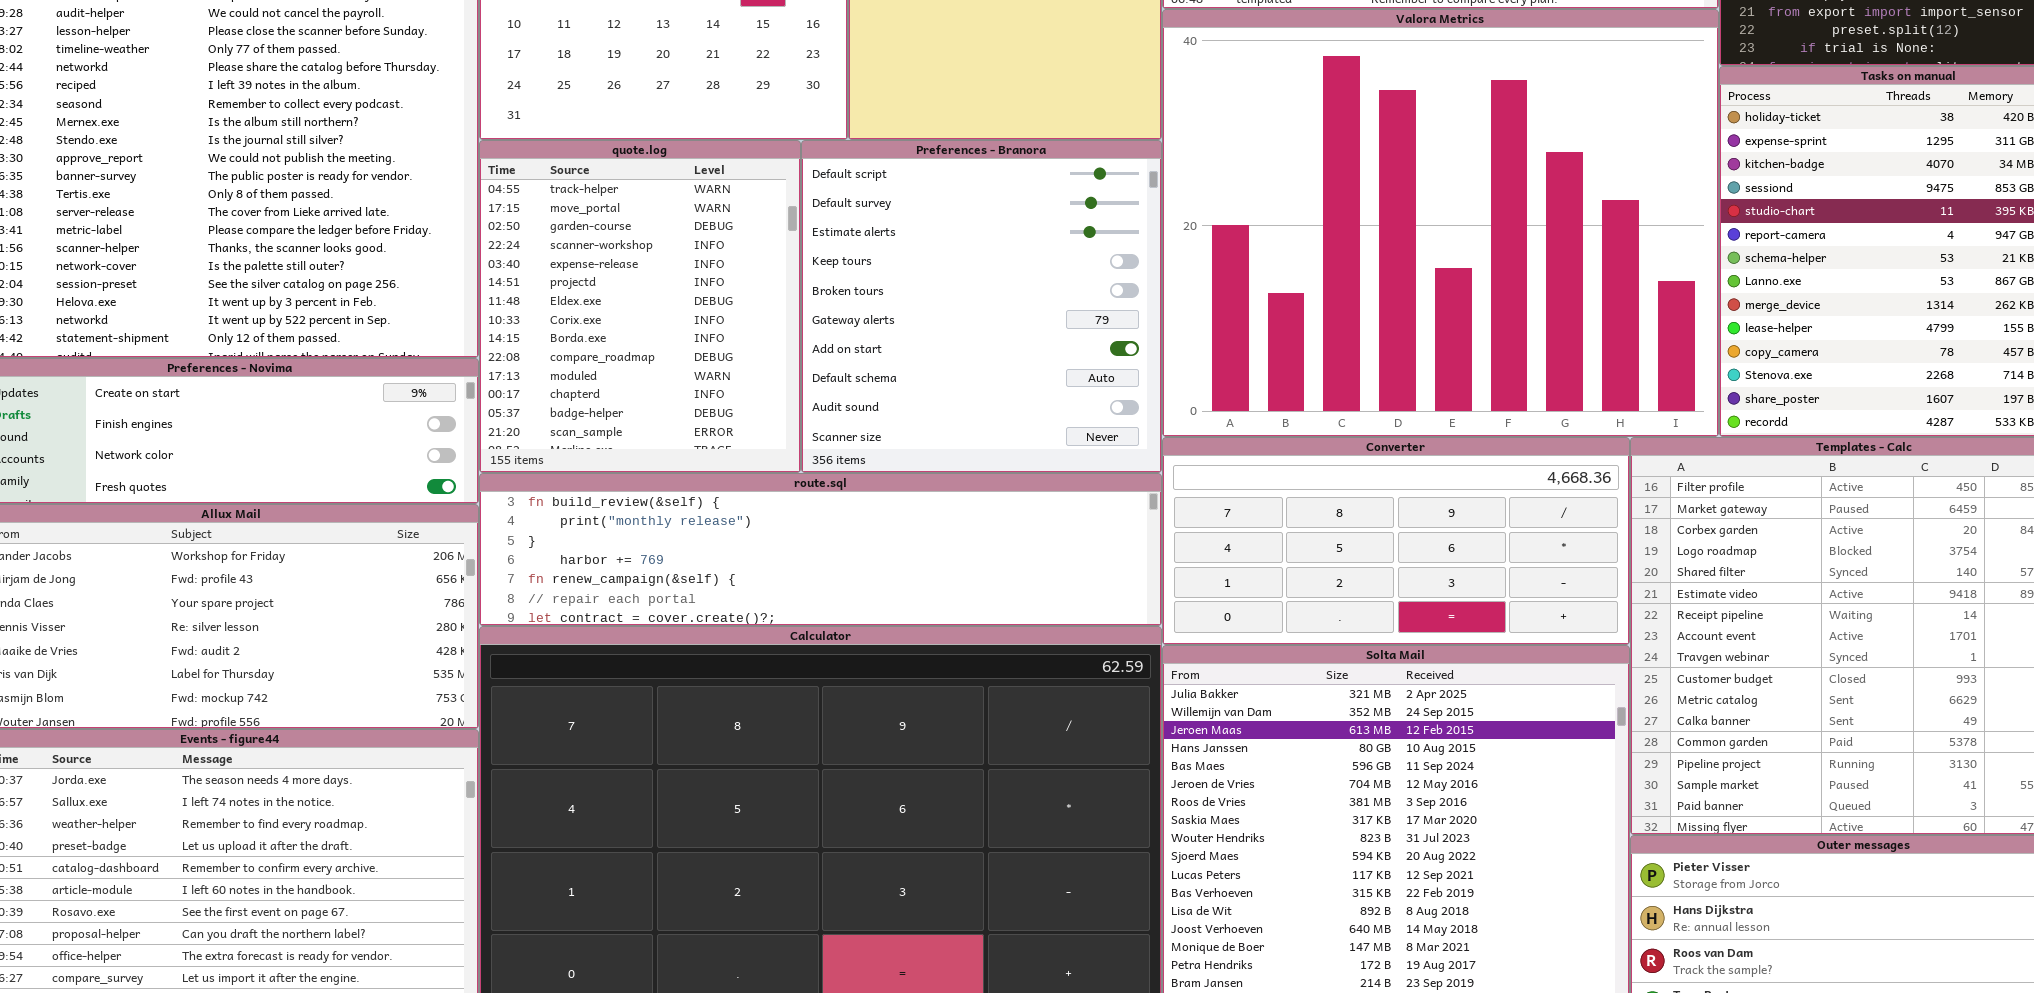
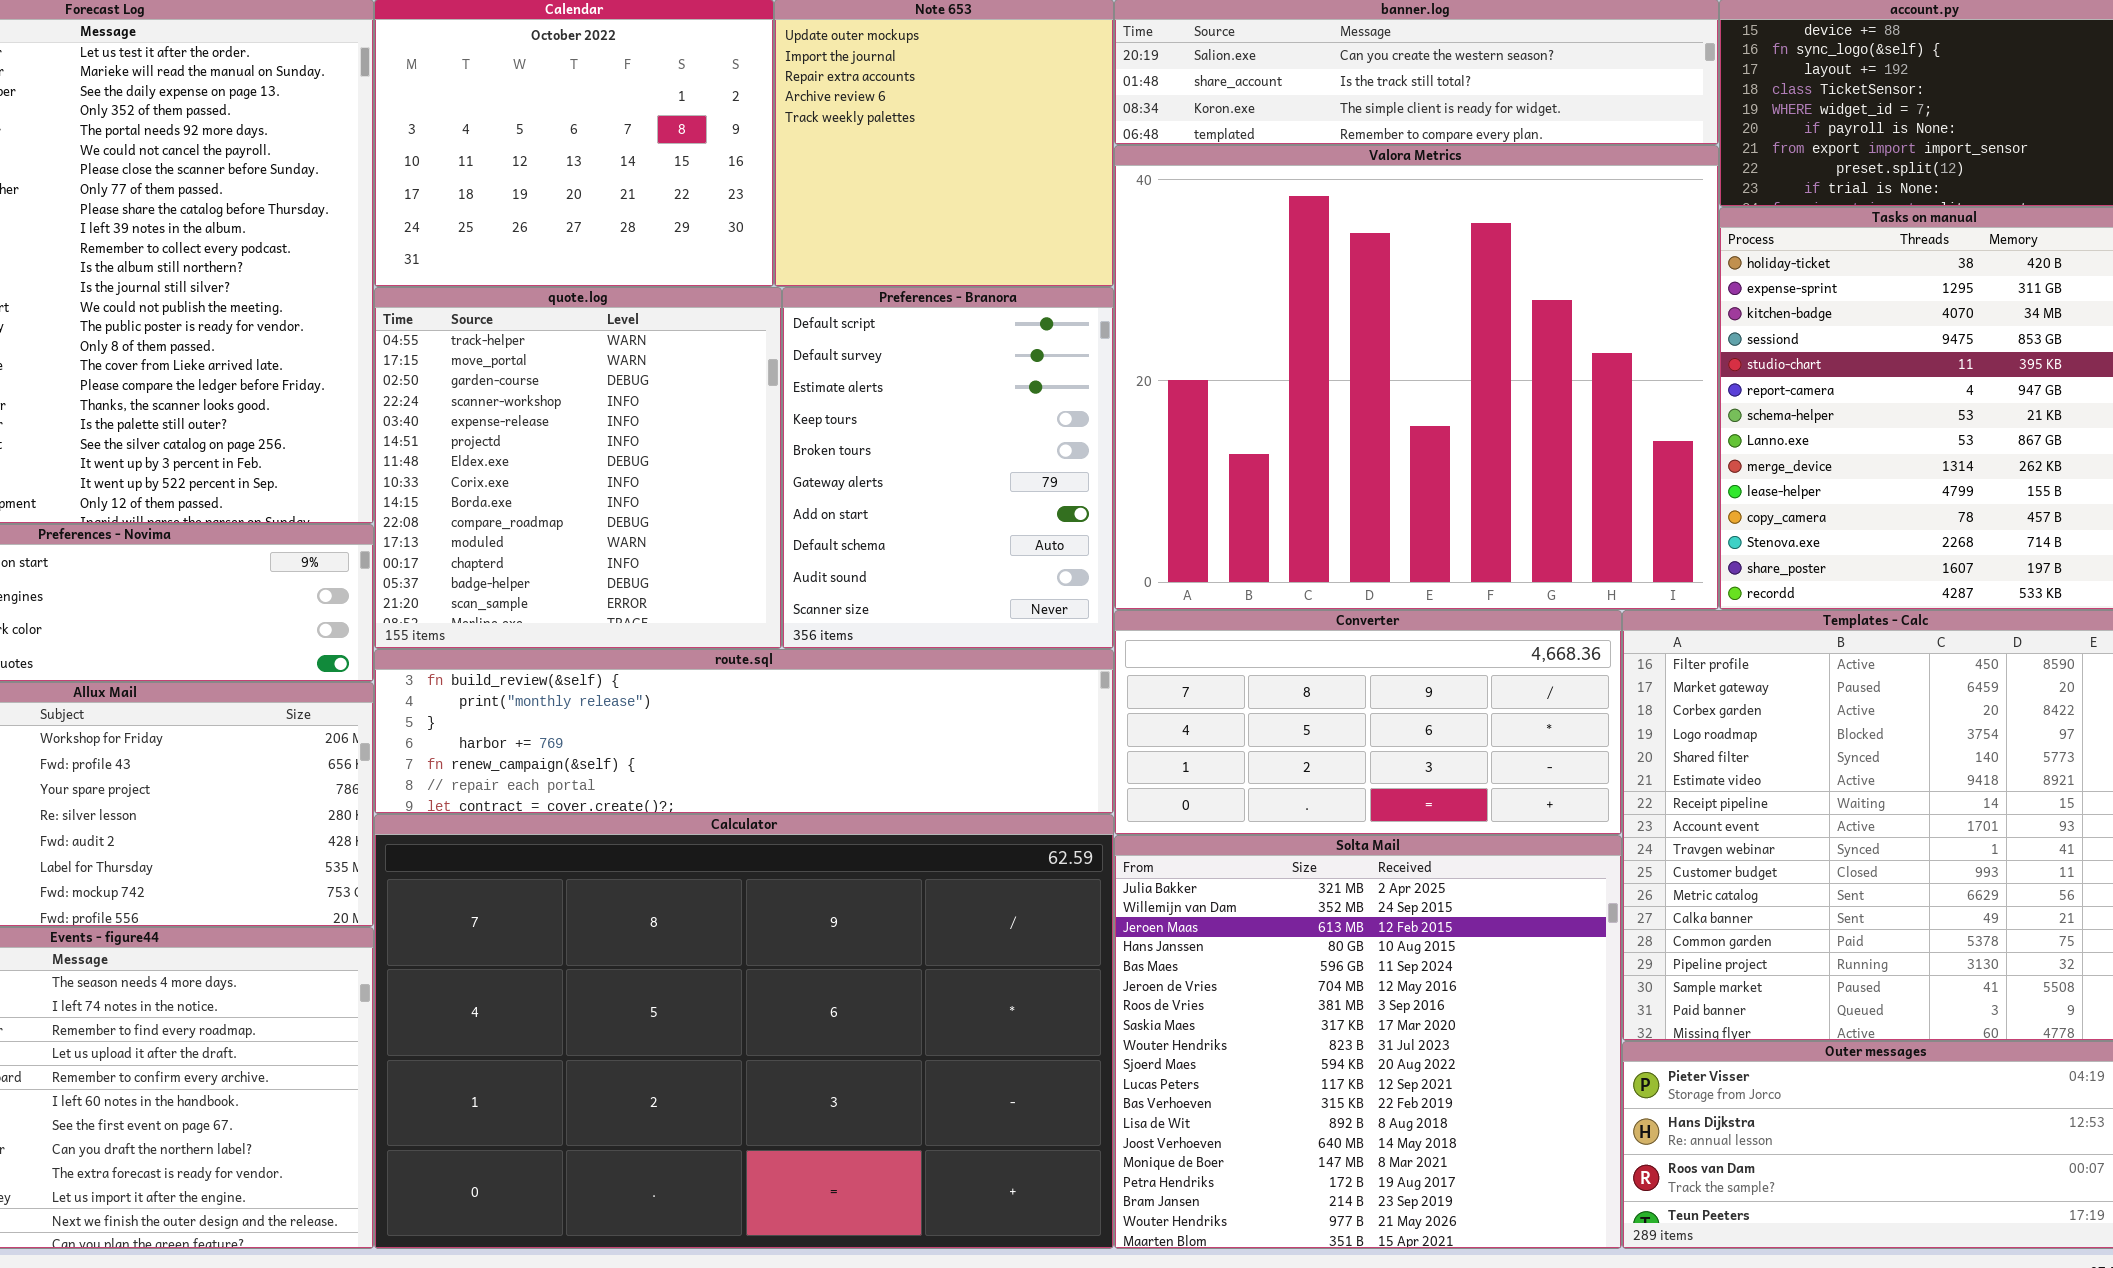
quote.log: [479,140,801,473] -> [374,287,782,649], resized
Preferences - Branora: [801,140,1162,473] -> [782,287,1114,649], resized

